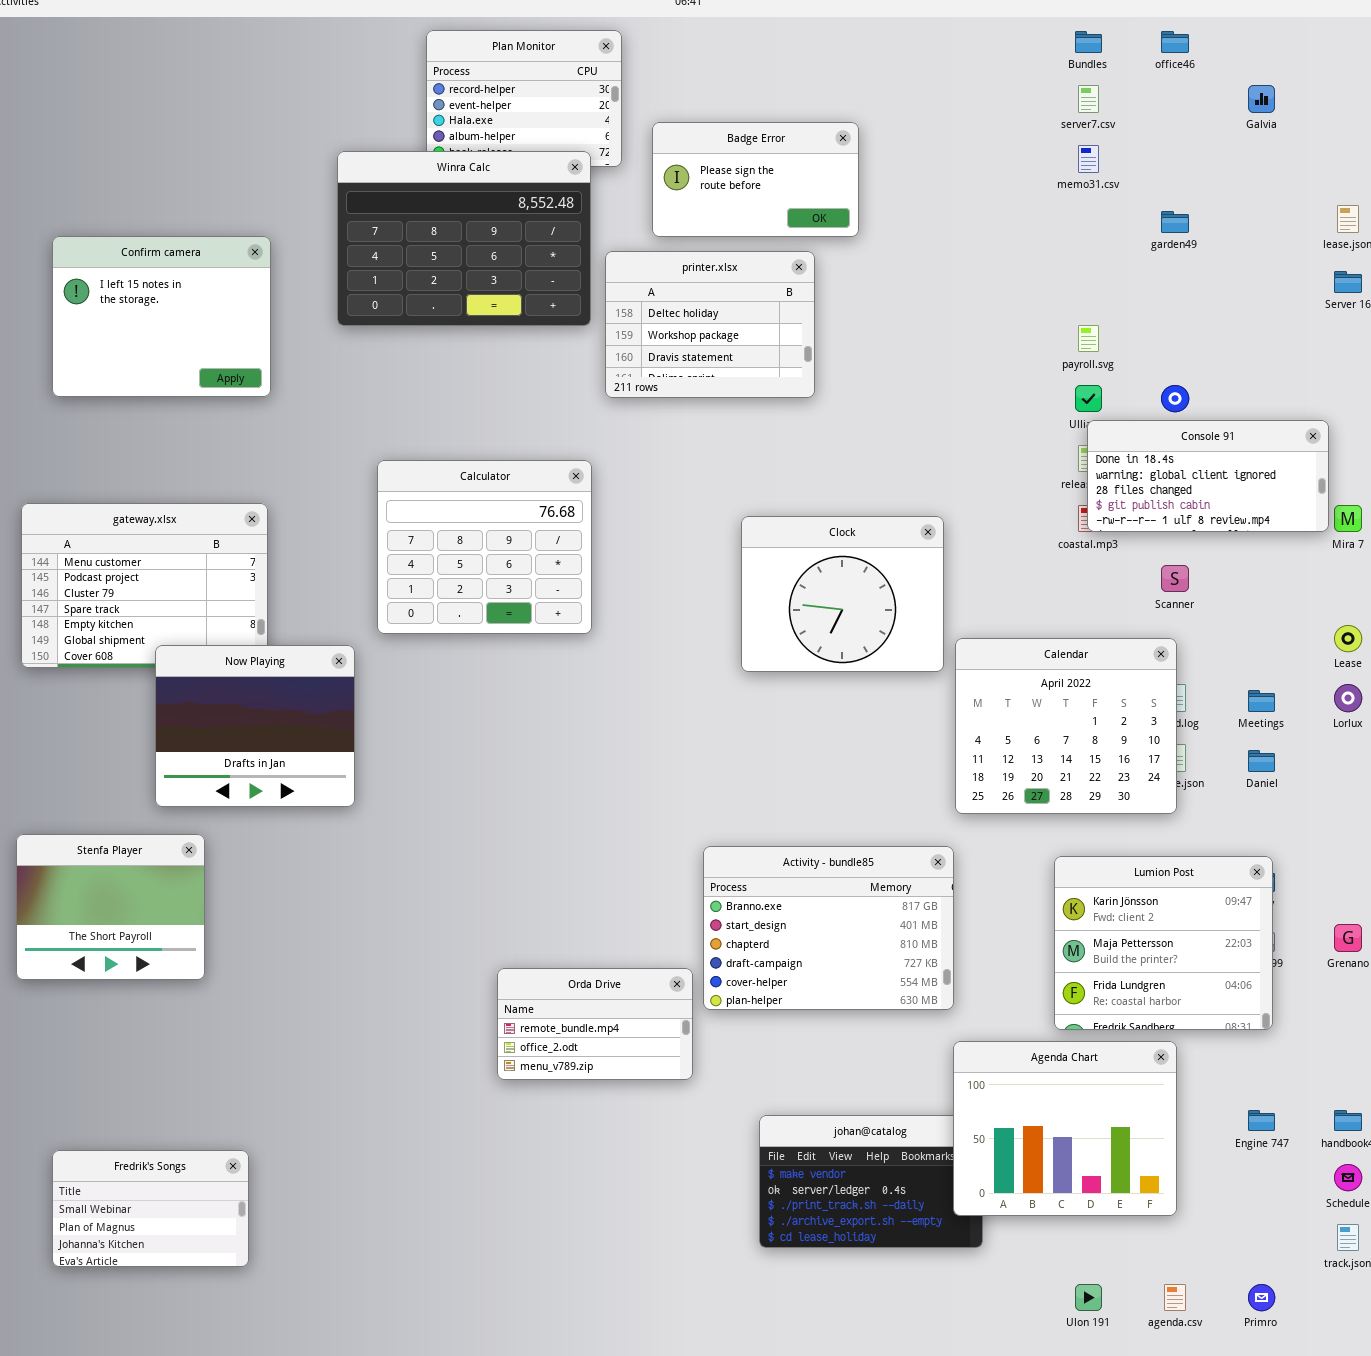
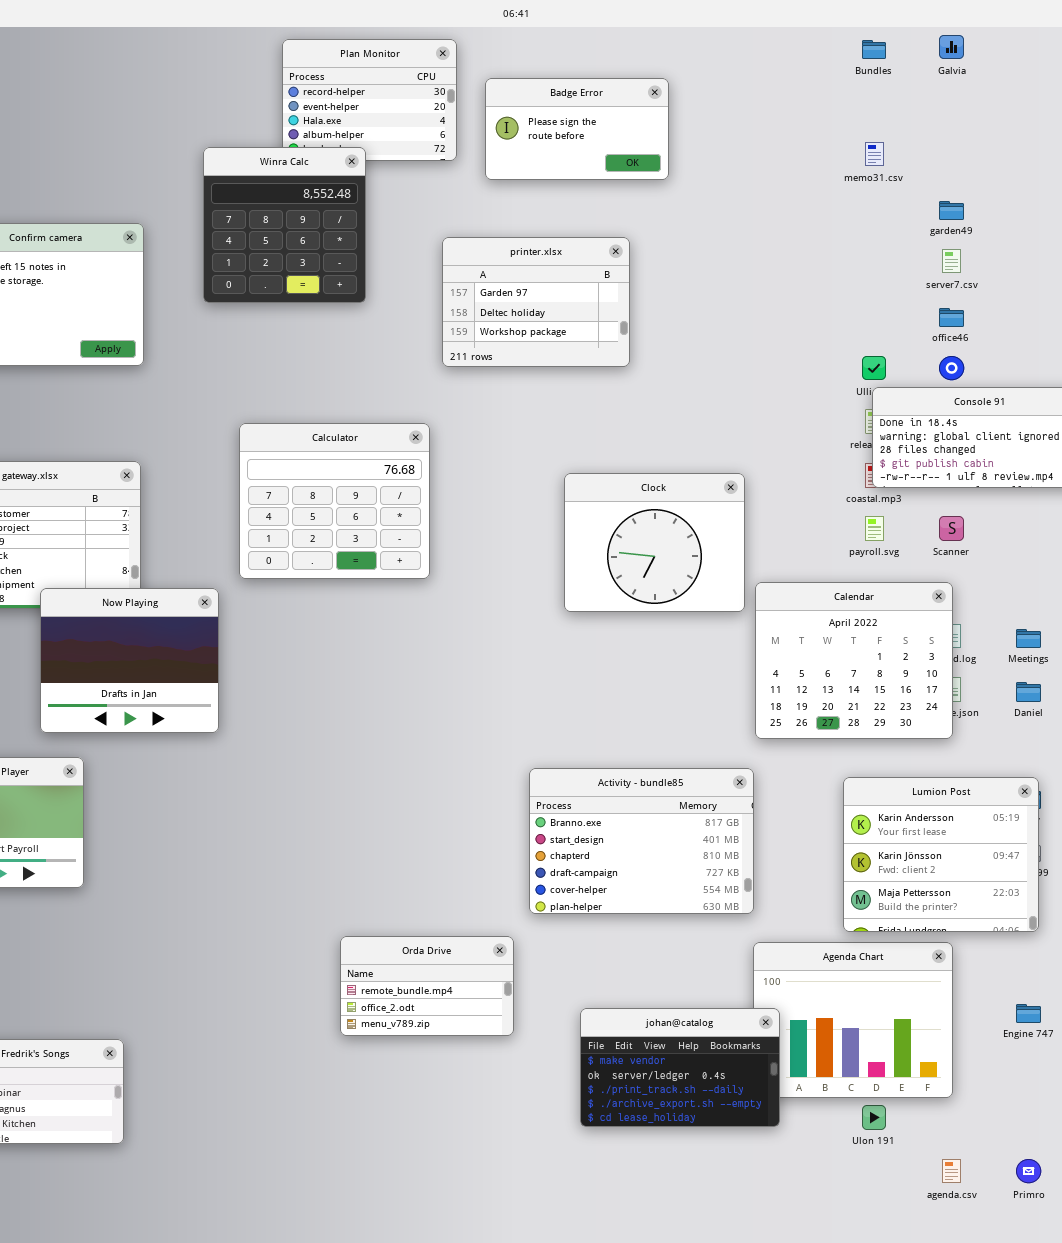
office46: [1161,31,1189,53] -> [939,308,964,327], moved
server7.csv: [1078,85,1099,113] -> [942,249,961,273], moved
Galvia: [1248,85,1275,113] -> [939,35,964,59], moved
Badge Error: [652,122,859,237] -> [485,78,669,180], moved
Winra Calc: [337,151,591,326] -> [203,147,366,303], resized
printer.xlsx: [605,251,815,398] -> [442,237,630,367], scrolled up 1 row
payroll.svg: [1078,325,1099,352] -> [865,516,884,541], moved
Lumion Post: [1054,856,1273,1030] -> [843,777,1039,932], scrolled up 1 row
Orda Drive: [497,968,693,1080] -> [340,936,514,1036], moved
johan@catalog: [759,1115,983,1248] -> [580,1008,780,1127], raised
Ulon 191: [1075,1284,1102,1311] -> [862,1105,886,1130], moved

